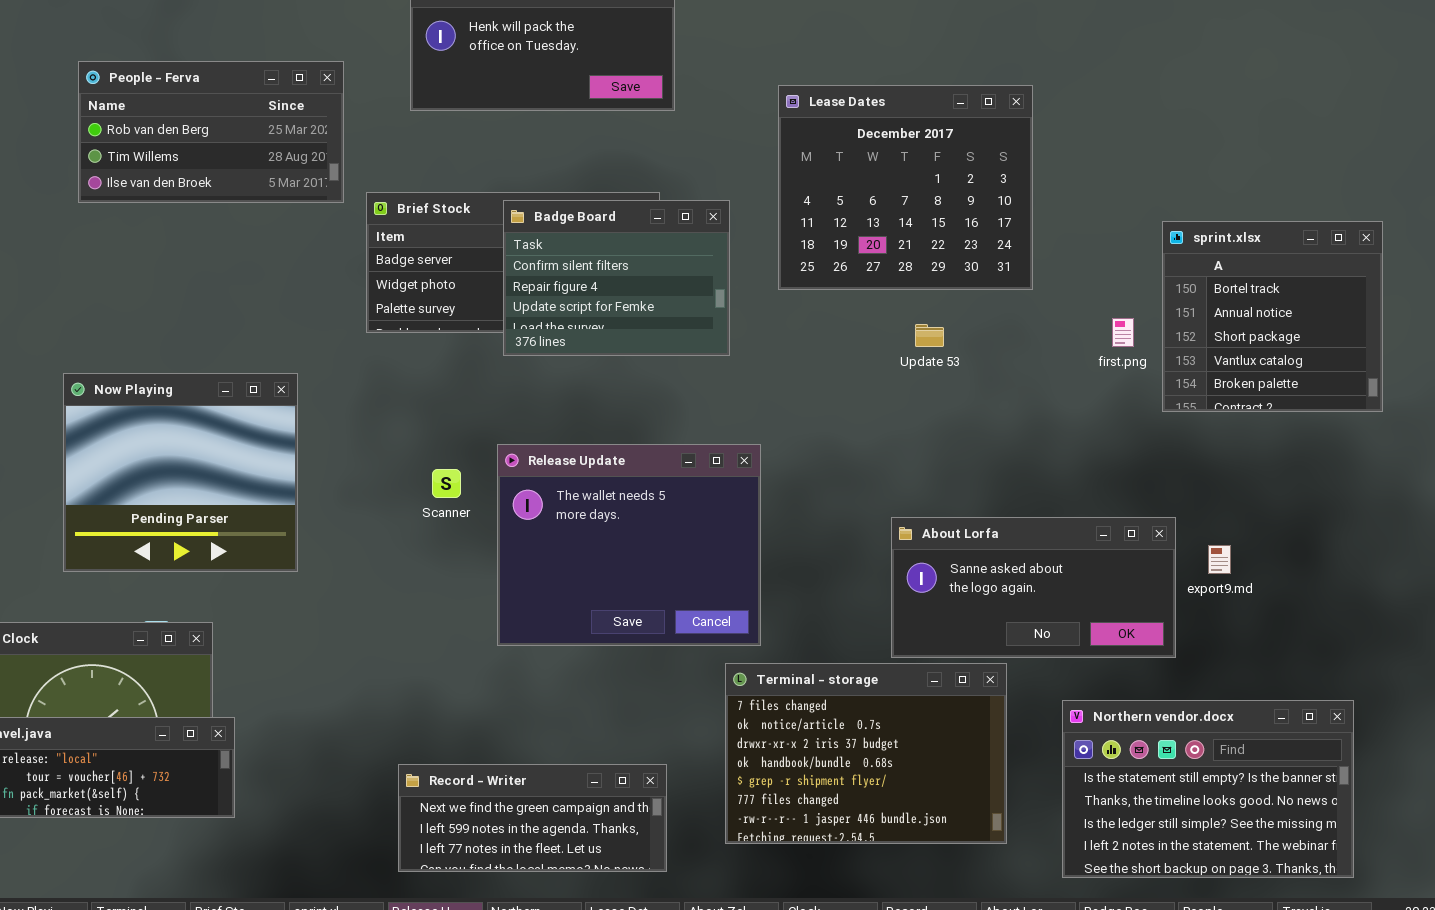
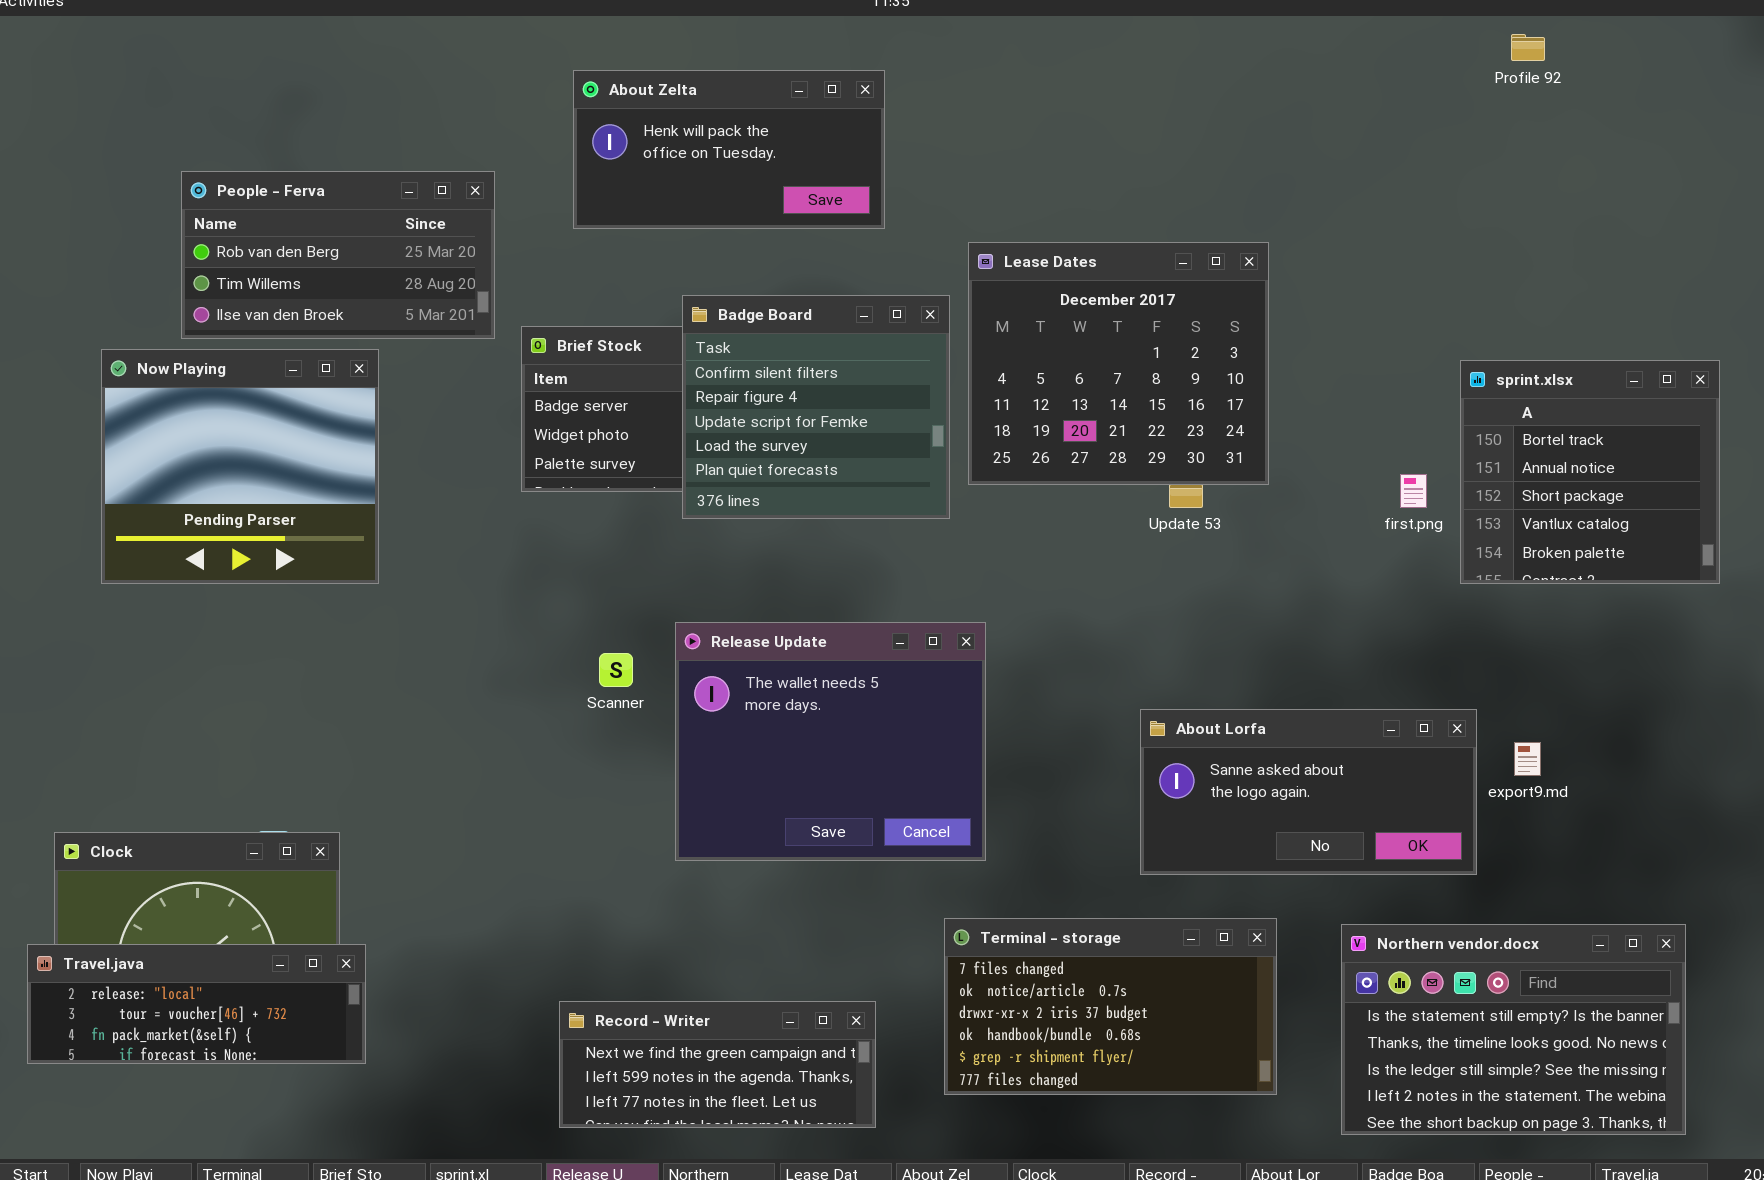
Lease Dates: [778,85,1033,290] -> [968,242,1269,485], moved
Badge Board: [503,200,730,356] -> [682,295,950,519], resized
Now Playing: [63,373,298,572] -> [101,349,379,584], moved
Terminal - storage: [725,663,1007,844] -> [944,918,1277,1095], resized

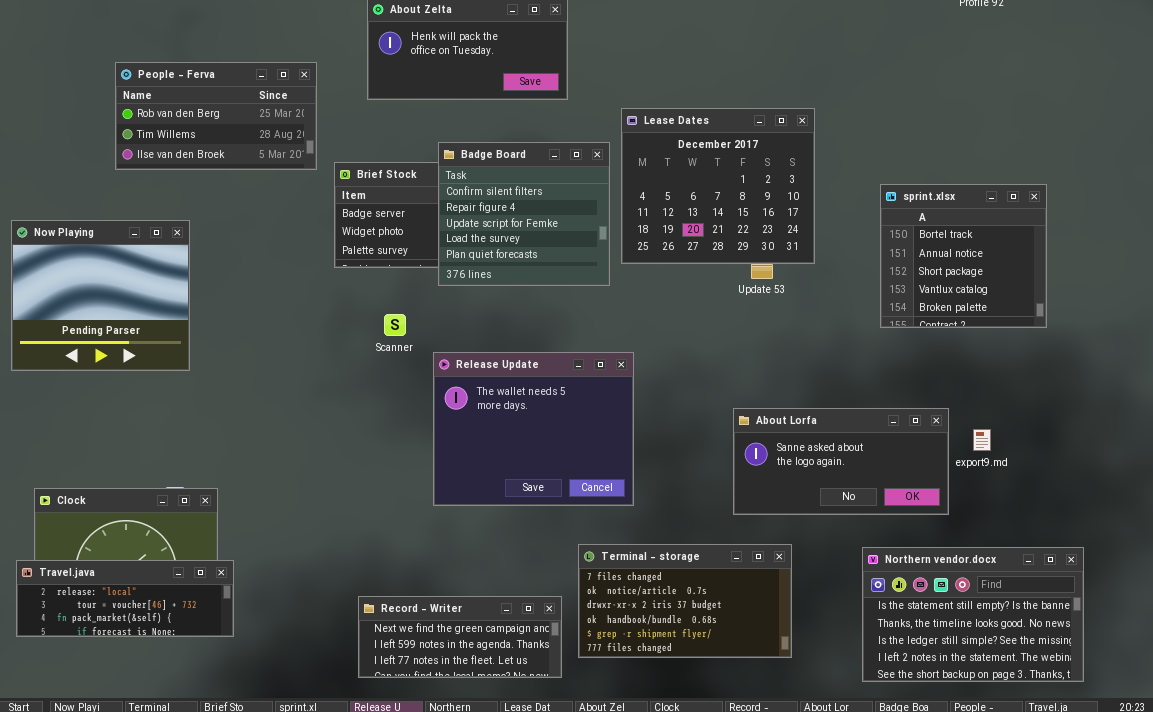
Now Playing: [101,349,379,584] -> [11,220,190,371], moved
sprint.xlsx: [1460,360,1720,584] -> [880,184,1047,328], moved
Scanner: [599,653,633,687] -> [384,314,406,336], moved
Terminal - storage: [944,918,1277,1095] -> [578,544,792,658], moved

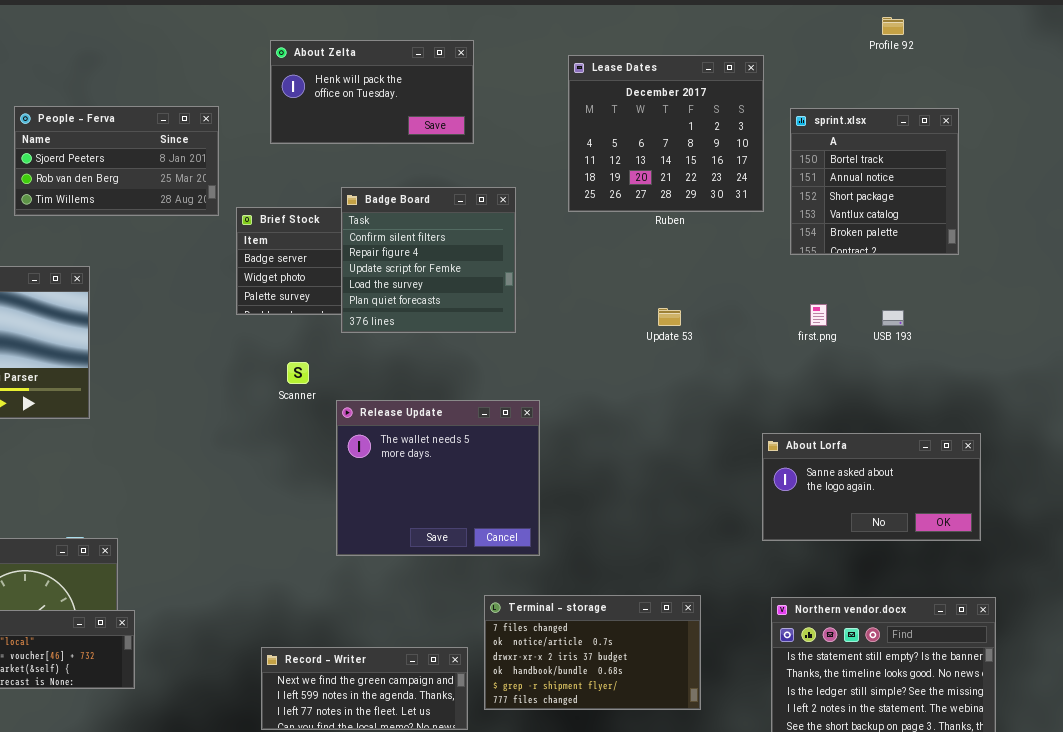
People - Ferva: [115,62,317,170] -> [14,106,219,216], scrolled up 1 row
Lease Dates: [621,108,815,264] -> [568,55,764,212], moved
sprint.xlsx: [880,184,1047,328] -> [790,108,959,255], moved
About Lorfa: [733,408,949,515] -> [762,433,981,541], moved

